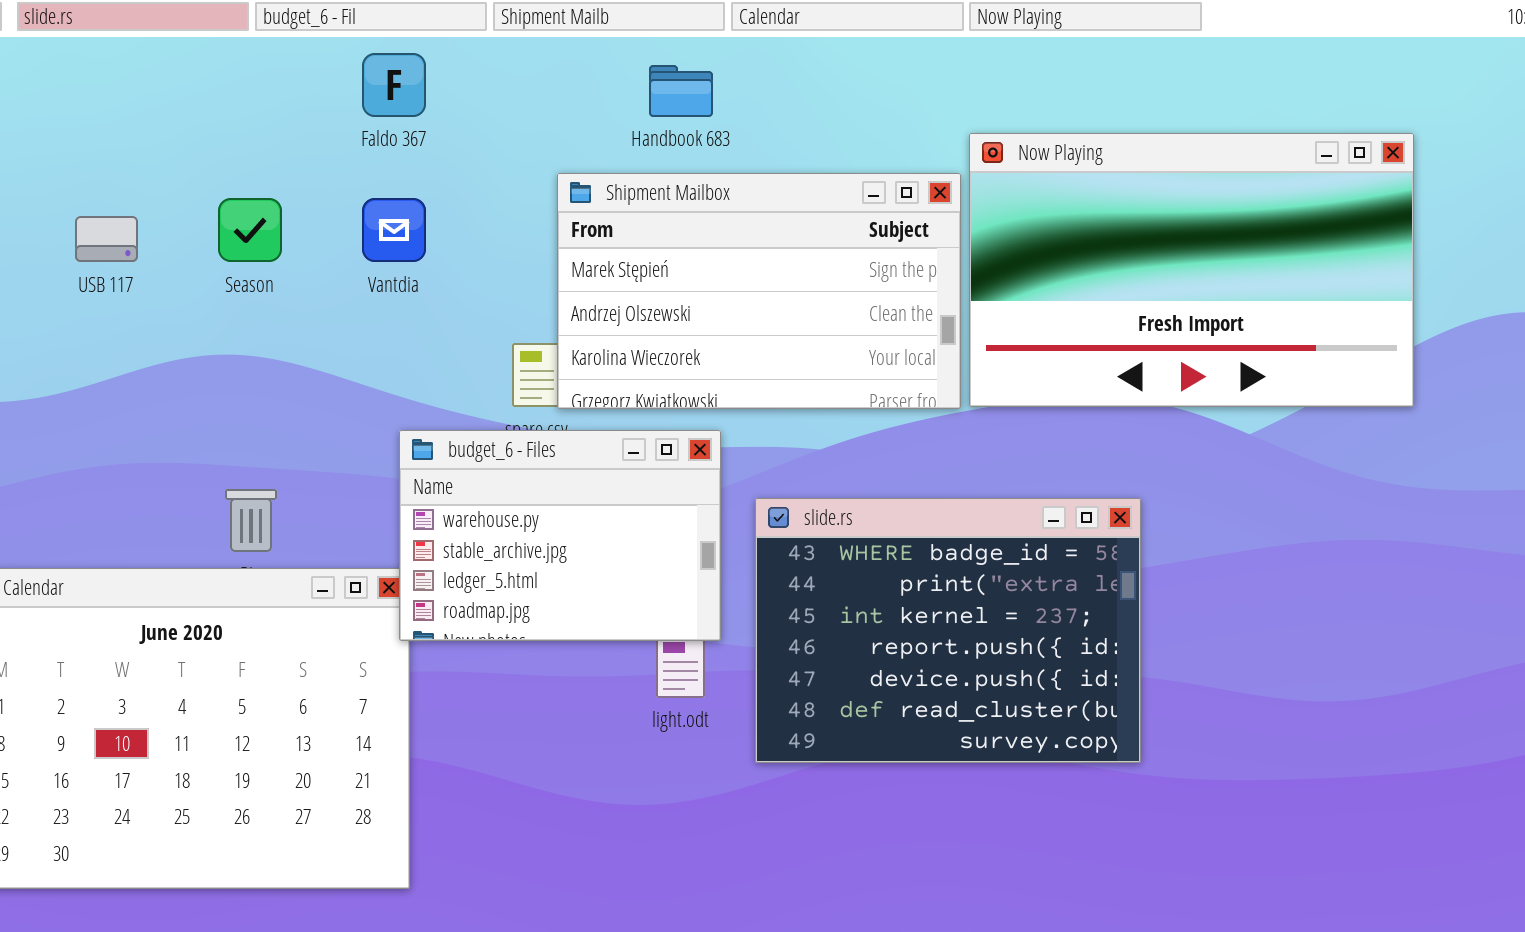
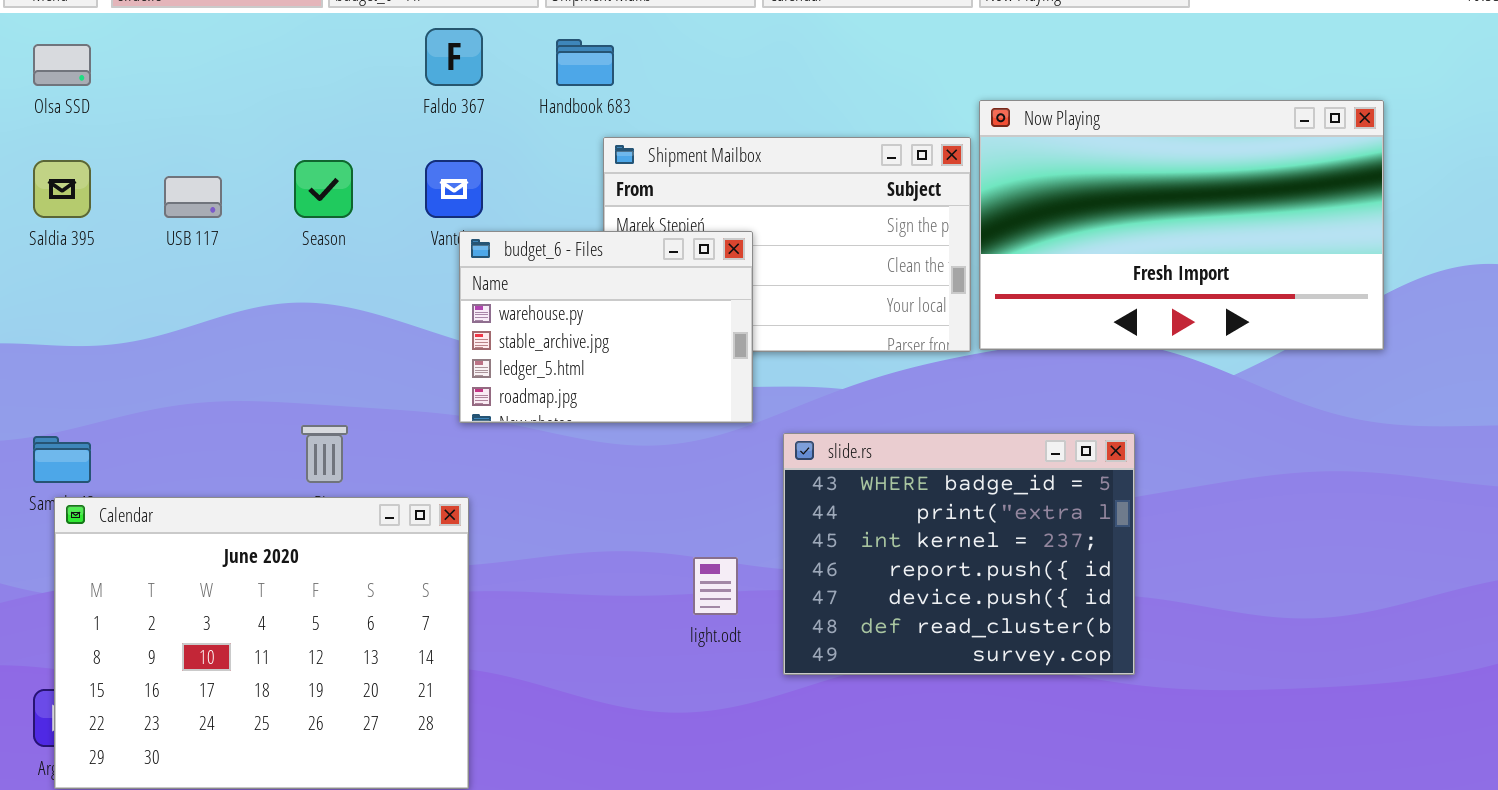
Handbook 683: [649,65,713,117] -> [556,39,614,86], moved
budget_6 - Files: [399,430,721,641] -> [459,231,753,423], moved

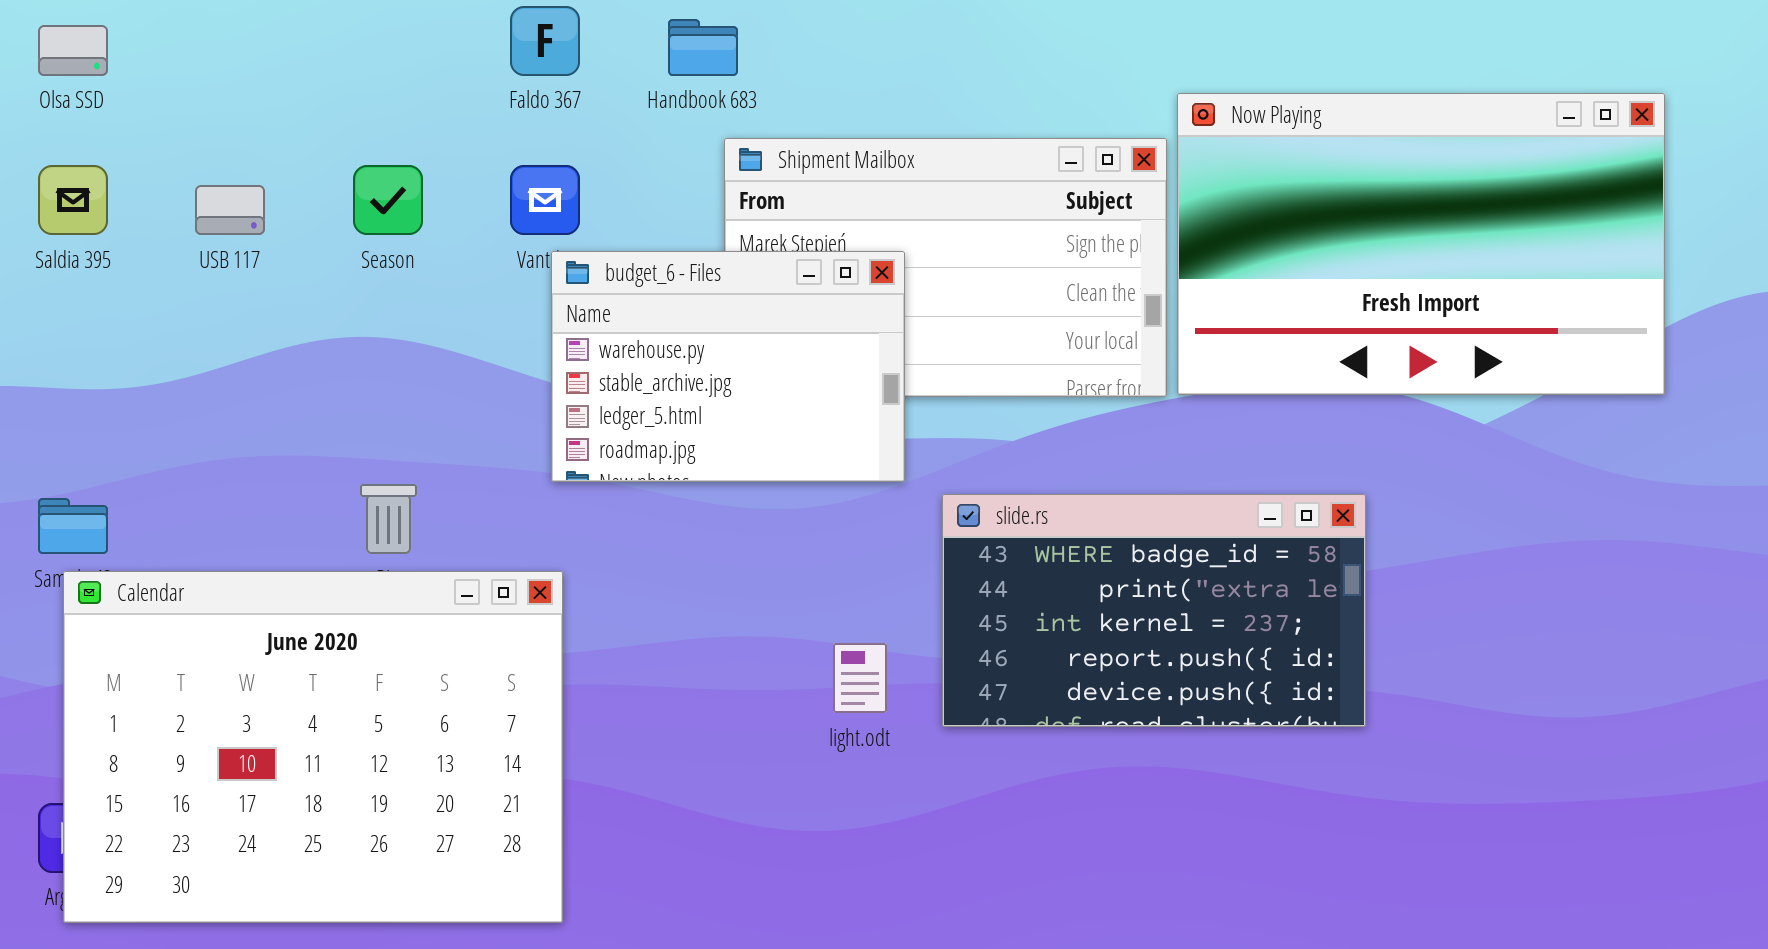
slide.rs: [783,433,1135,675] -> [942,494,1366,727], resized

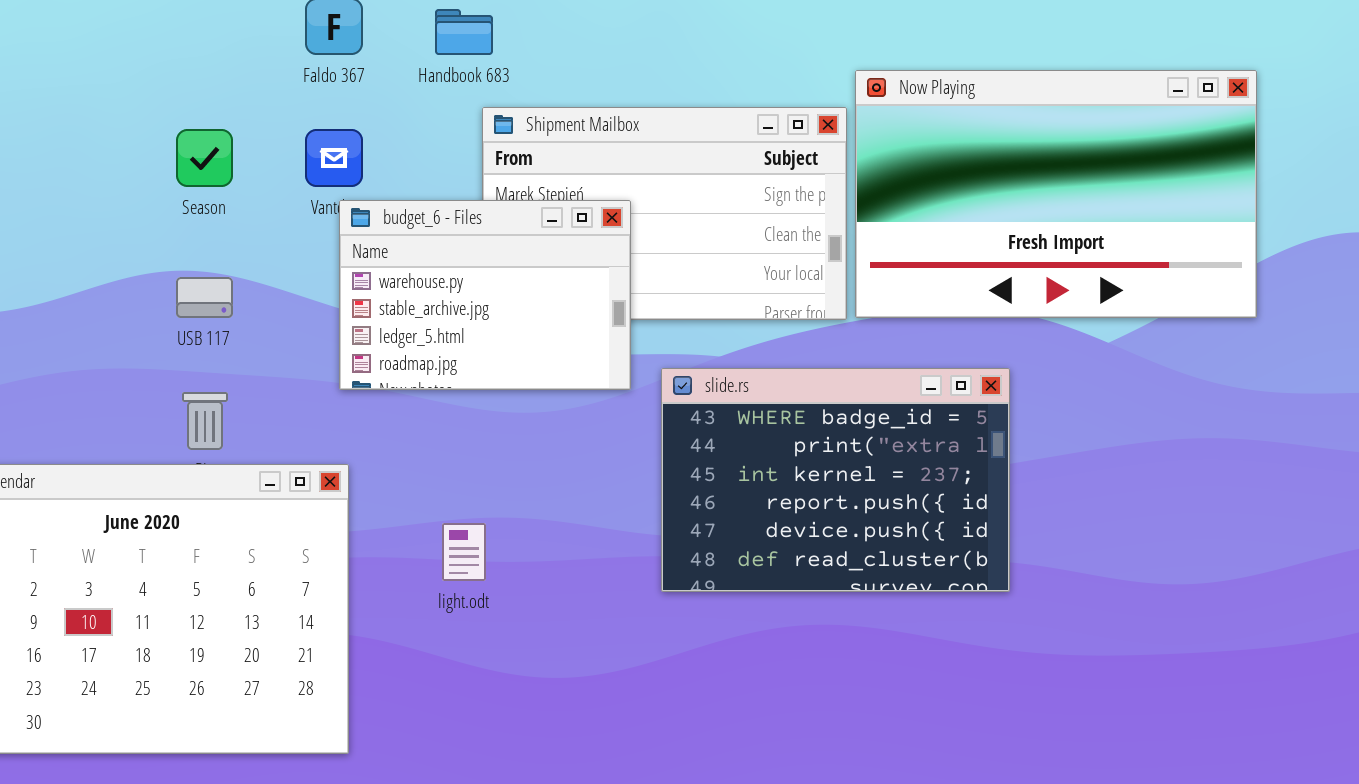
USB 117: [195,185,265,235] -> [176,277,233,318], moved
slide.rs: [942,494,1366,727] -> [661,368,1010,592], resized
light.odt: [833,643,887,713] -> [442,523,486,581], moved

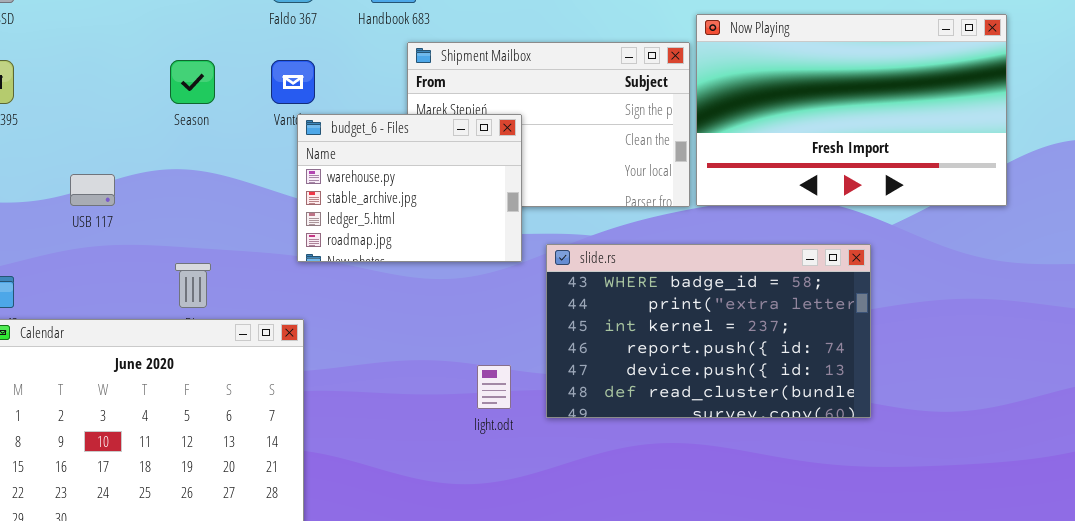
USB 117: [176,277,233,318] -> [70,174,115,206], moved
slide.rs: [661,368,1010,592] -> [546,244,871,418], resized
light.odt: [442,523,486,581] -> [477,365,511,409], moved

